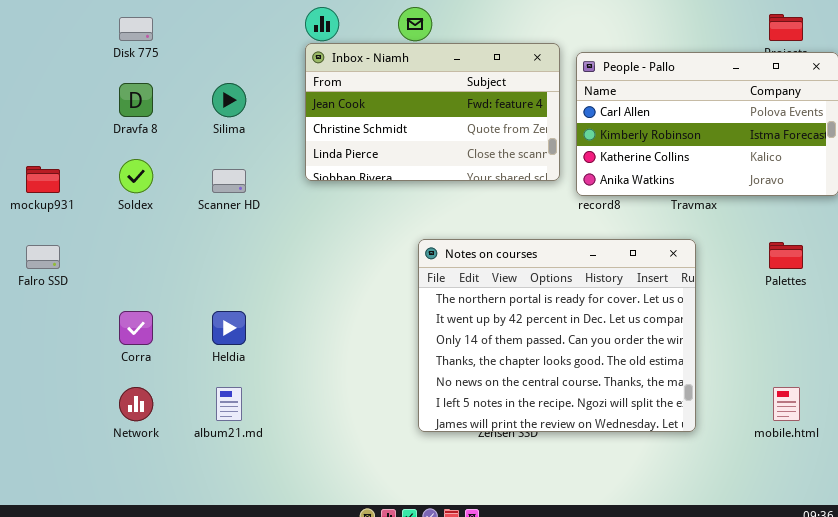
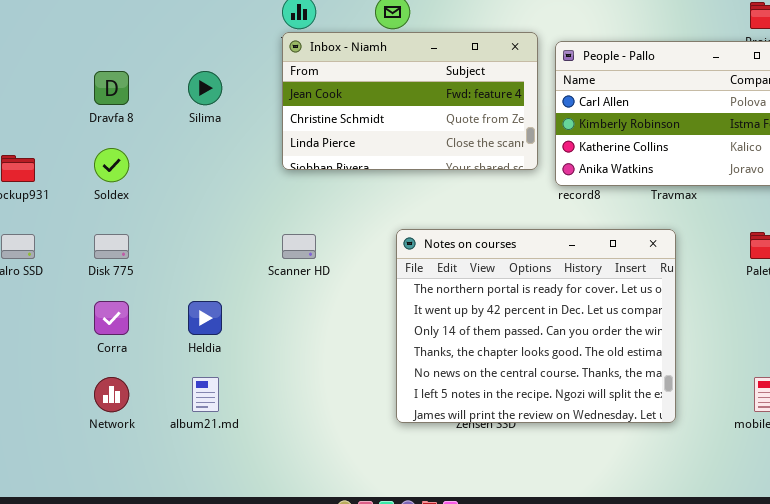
Disk 775: [119,17,153,41] -> [94,234,129,259], moved
Scanner HD: [212,169,246,193] -> [282,234,316,259], moved

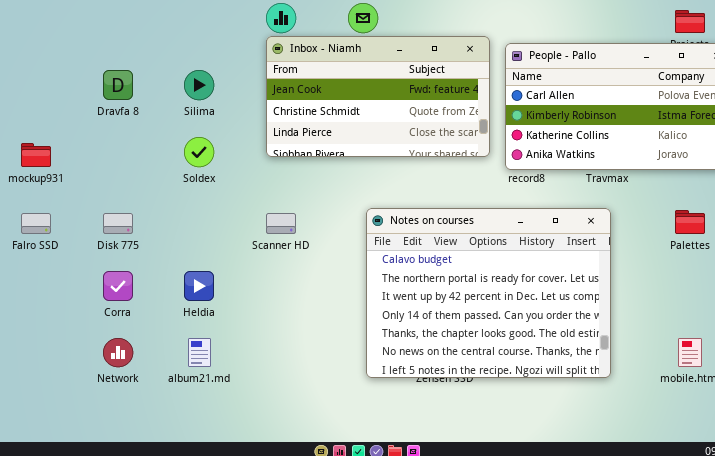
Soldex: [94,148,129,182] -> [184,137,214,167], moved
Notes on courses: [396,229,676,423] -> [366,208,611,378], scrolled up 1 row

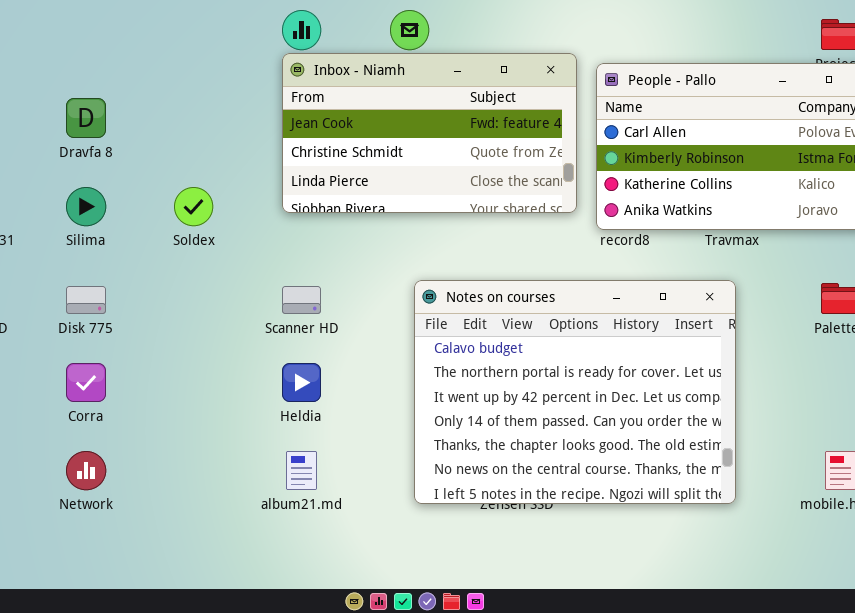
Silima: [184,70,214,100] -> [66,187,106,226], moved
Heldia: [184,271,214,301] -> [282,363,321,402], moved
album21.md: [188,338,211,367] -> [286,451,317,490], moved

